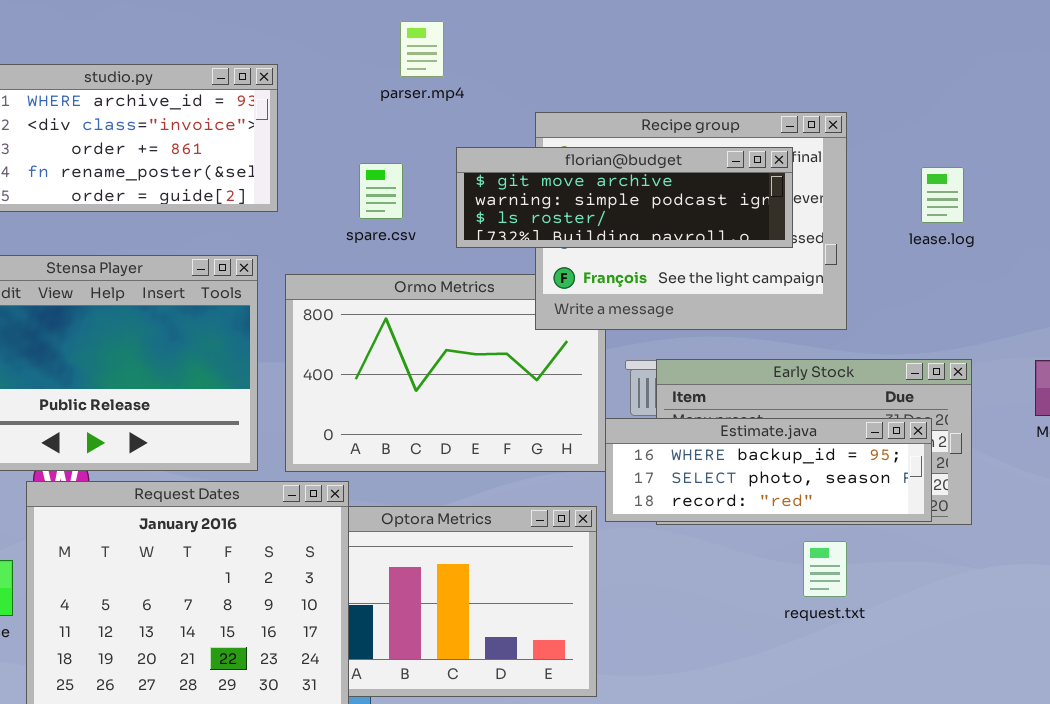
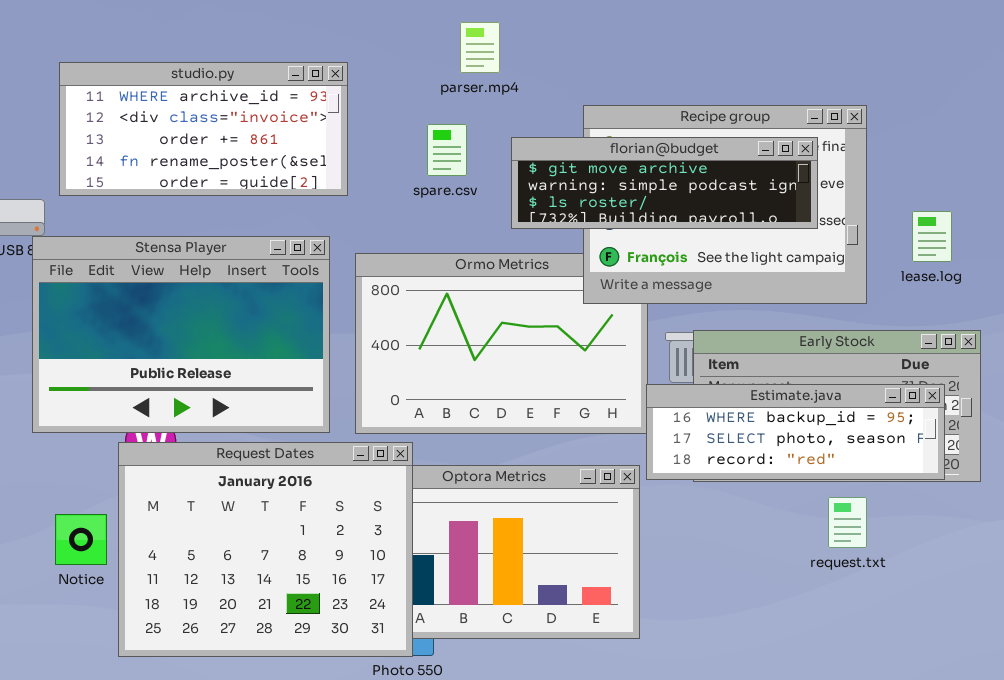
spare.csv: [359,163,403,219] -> [427,124,467,176], moved
lease.log: [921,167,964,223] -> [912,211,952,262], moved

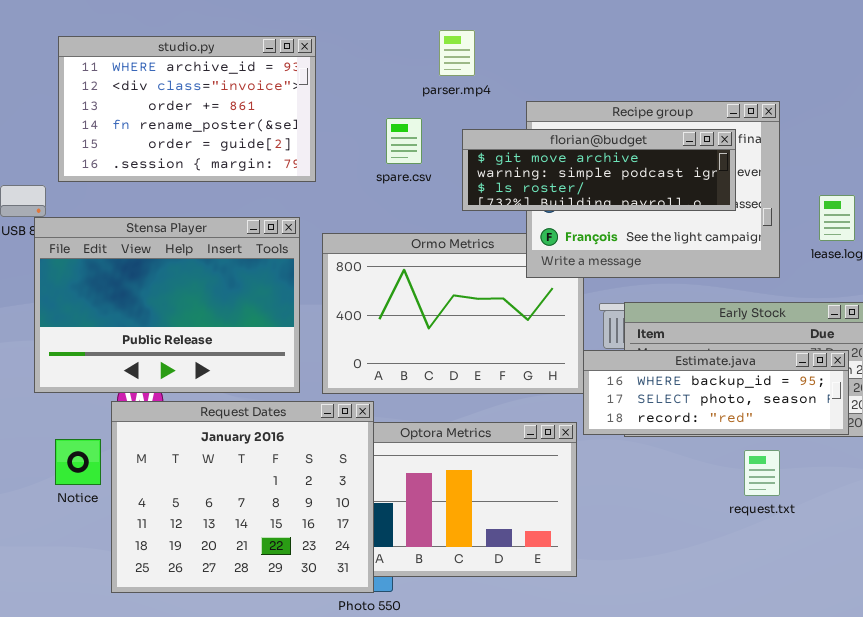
parser.mp4: [460,22,500,73] -> [439,30,475,76], moved
studio.py: [59,62,348,196] -> [58,36,316,182], resized
Notice: [55,514,107,565] -> [55,439,101,485], moved

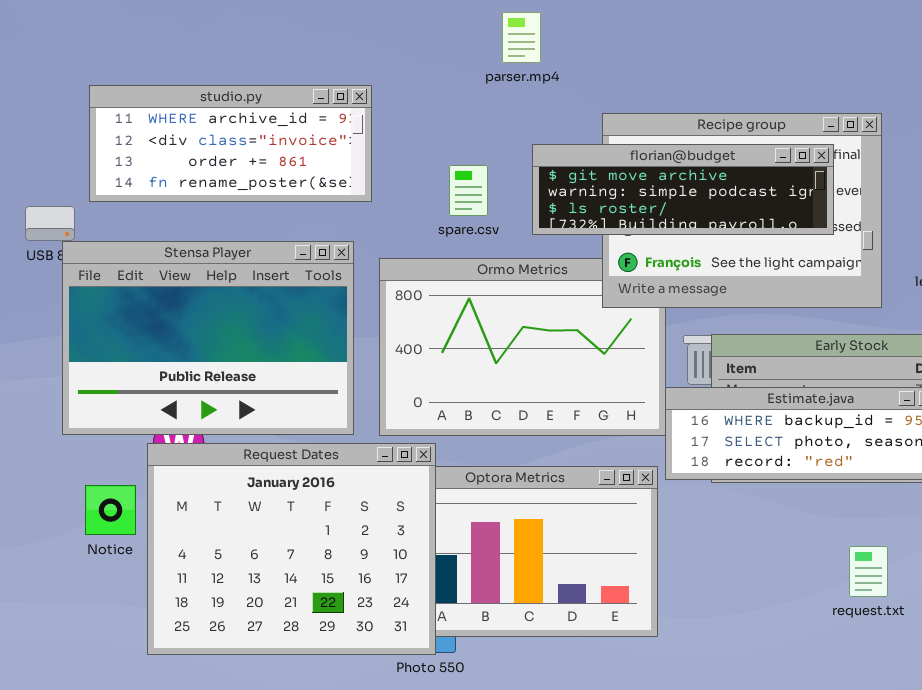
parser.mp4: [439,30,475,76] -> [502,12,541,63], moved
studio.py: [58,36,316,182] -> [89,85,372,202], resized
spare.csv: [386,118,422,164] -> [449,165,488,216], moved
request.txt: [744,450,780,496] -> [849,546,888,597], moved

